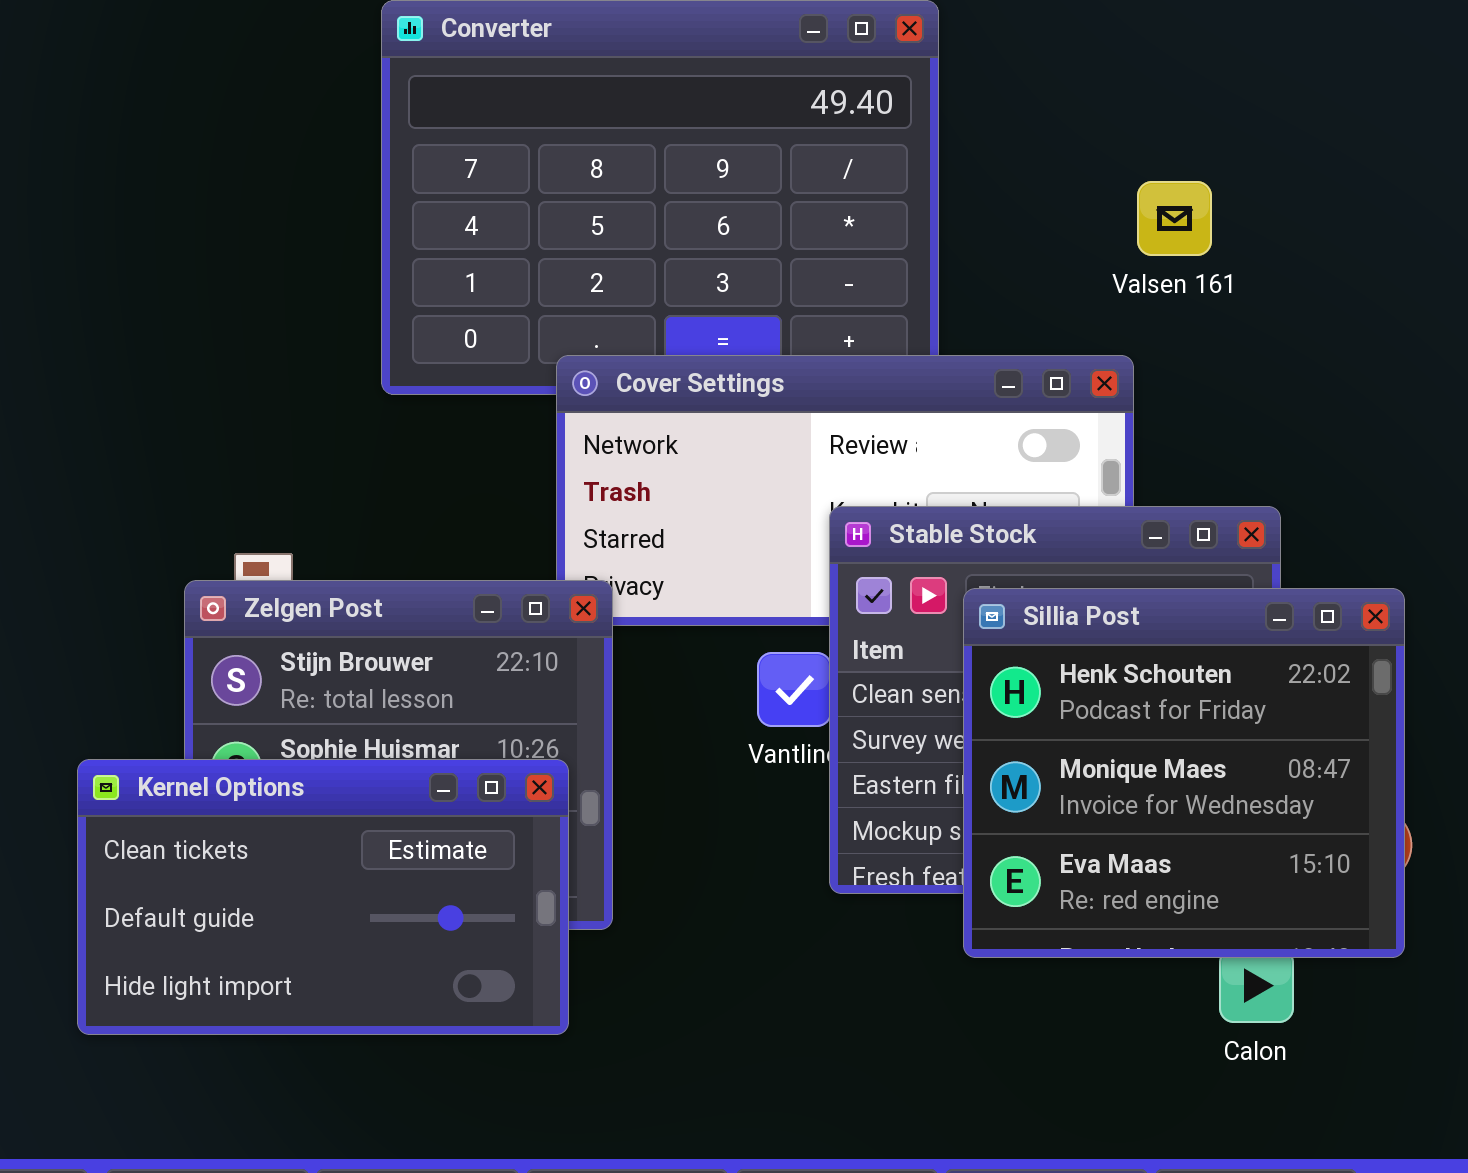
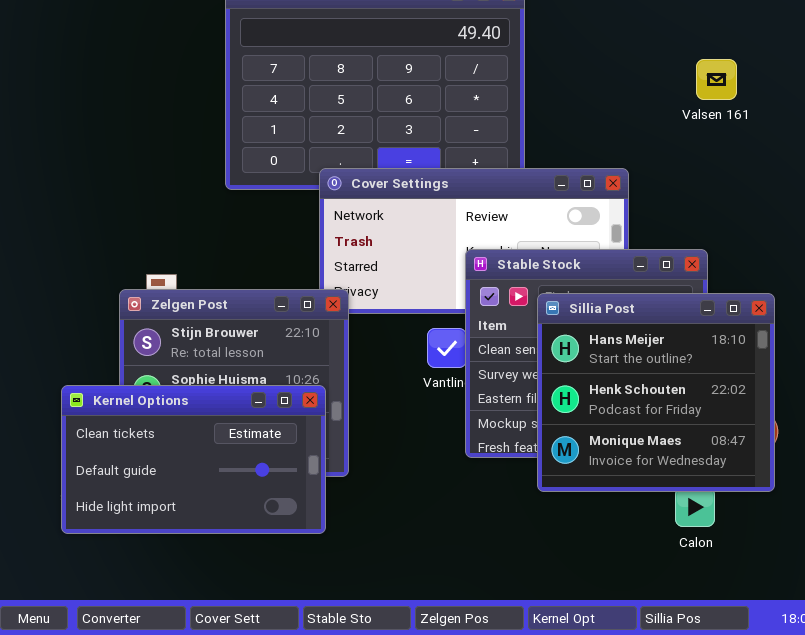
Valsen 161: [1137,181,1212,256] -> [696,59,737,100], moved
Sillia Post: [963,588,1405,958] -> [537,293,775,492], scrolled up 1 row

